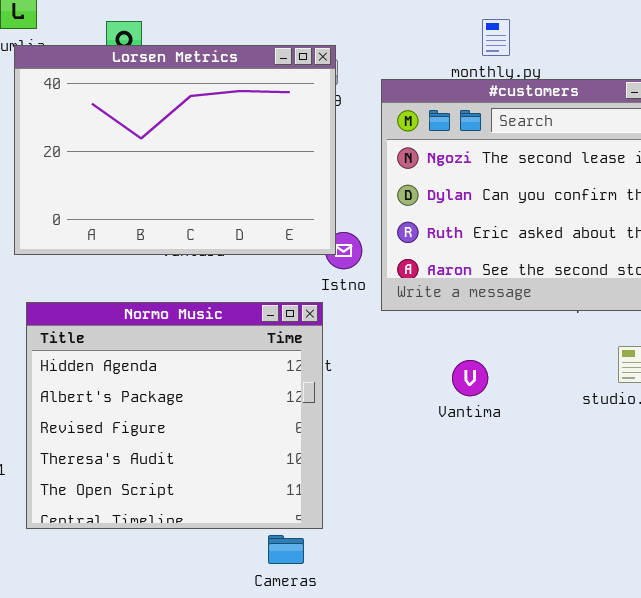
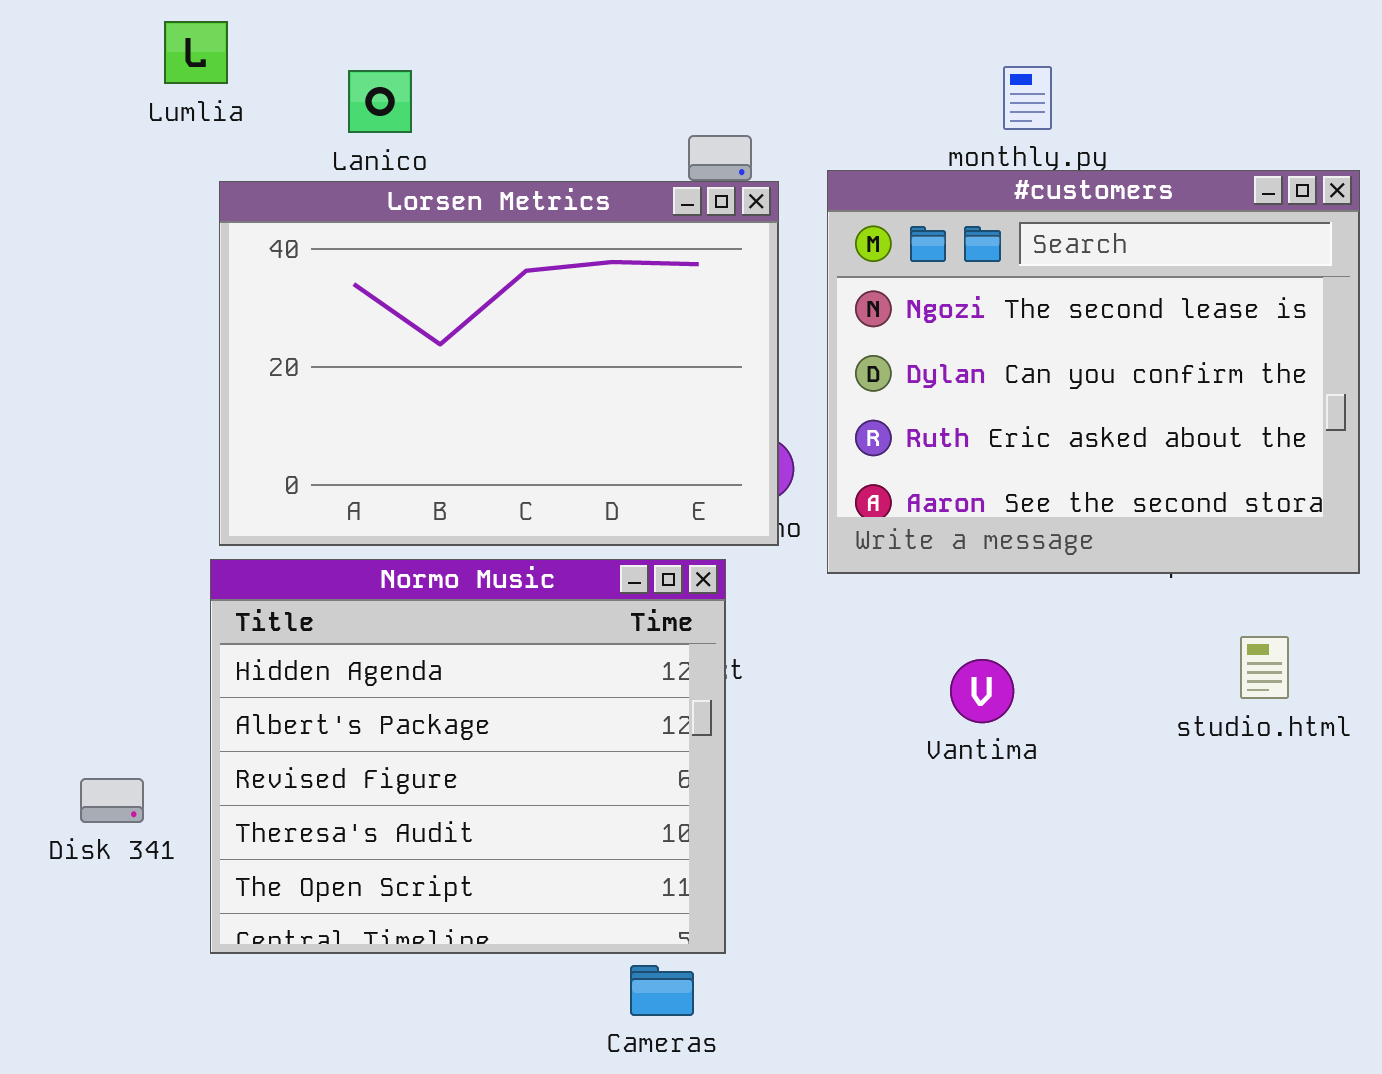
Lorsen Metrics: [14,45,336,255] -> [219,181,779,546], moved

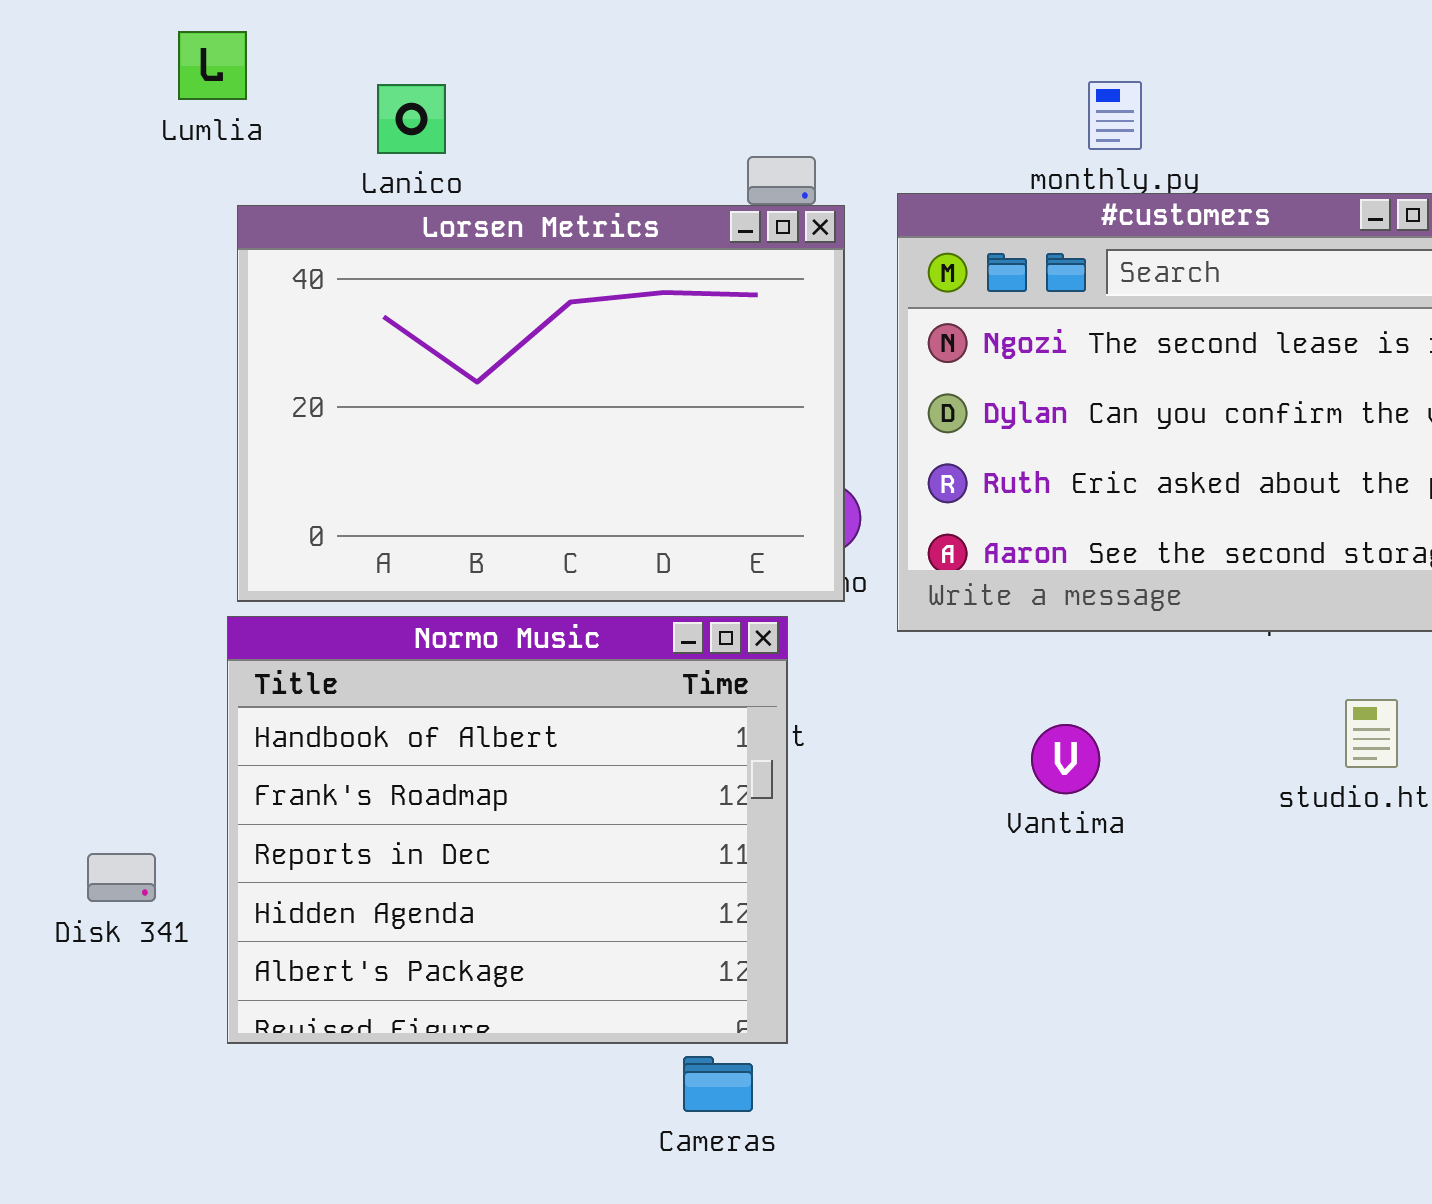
Normo Music: [210,559,726,954] -> [227,616,788,1044], scrolled up 3 rows

